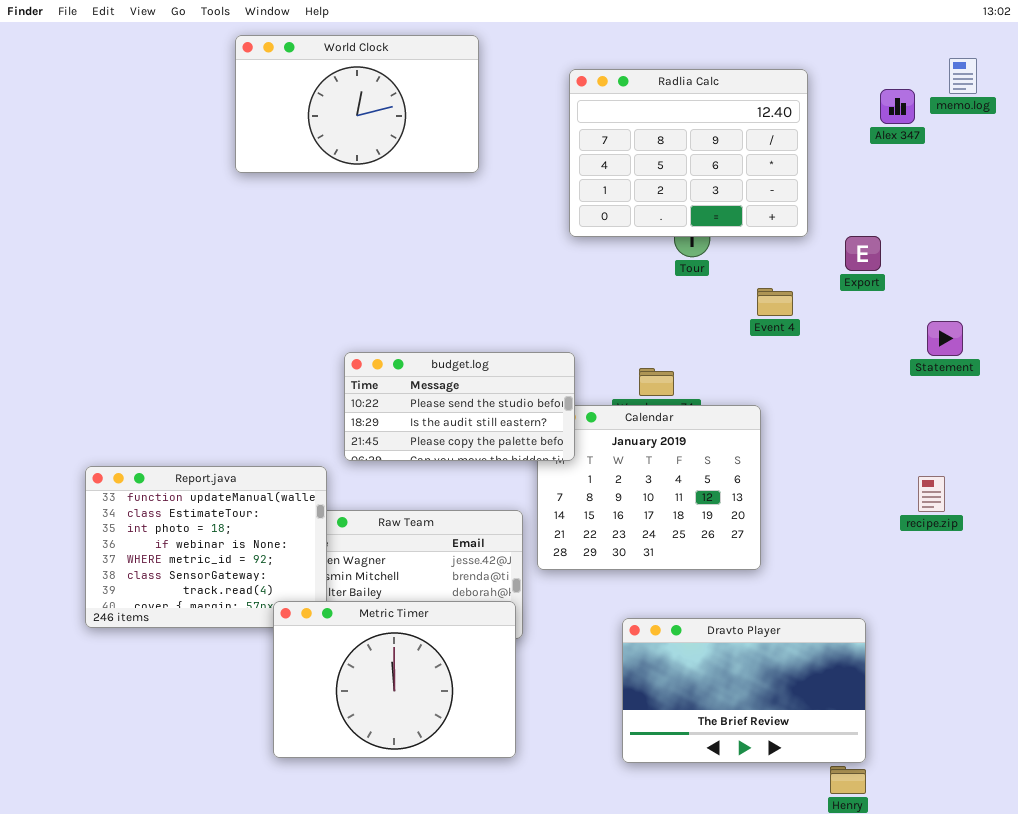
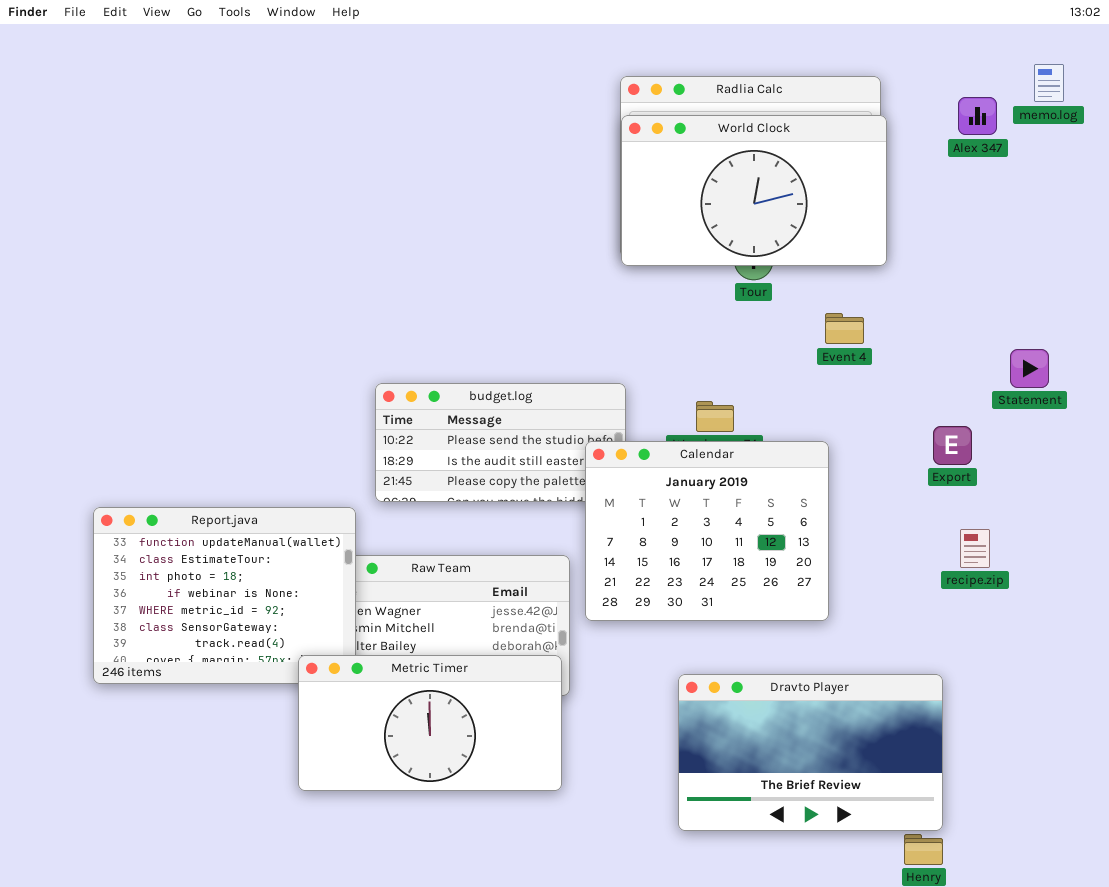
World Clock: [235,35,479,173] -> [621,115,887,266], moved
Export: [845,236,881,271] -> [933,426,972,465], moved
Calendar: [537,405,761,570] -> [585,441,829,621], raised
recipe.zip: [918,476,945,512] -> [960,529,990,568], moved
Metric Timer: [273,601,516,758] -> [298,655,562,791], resized

